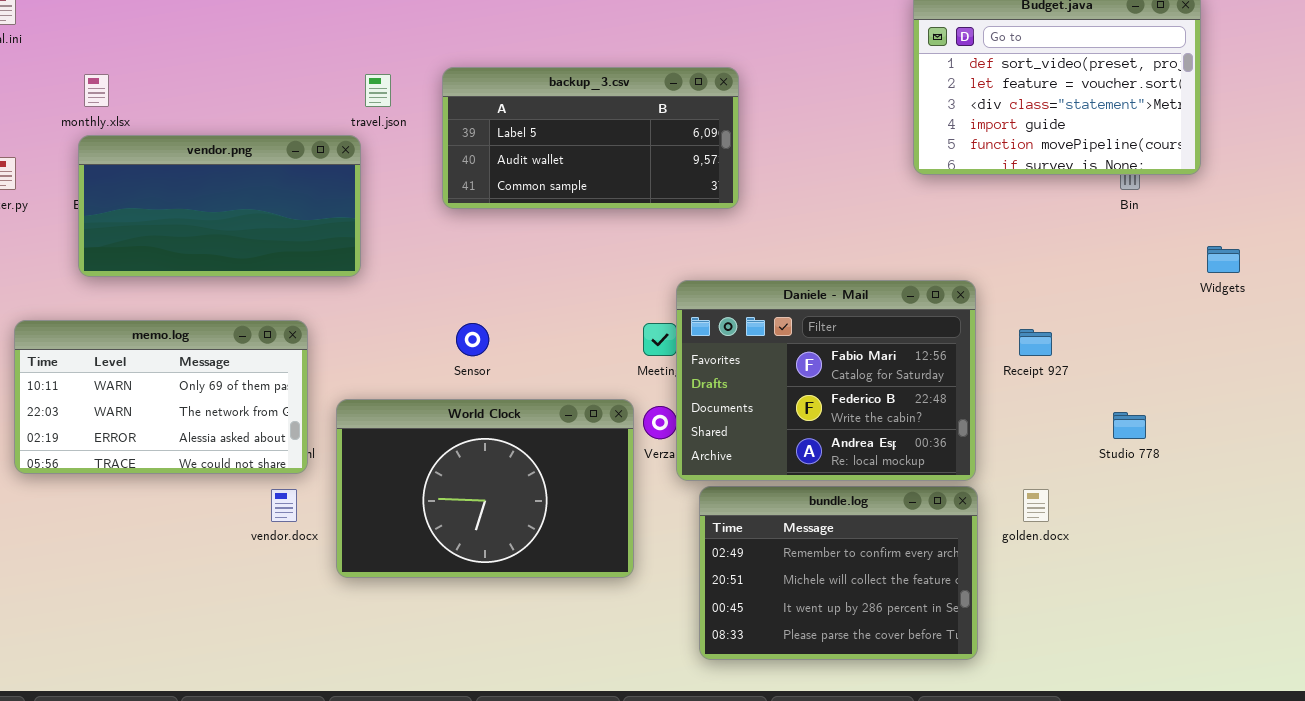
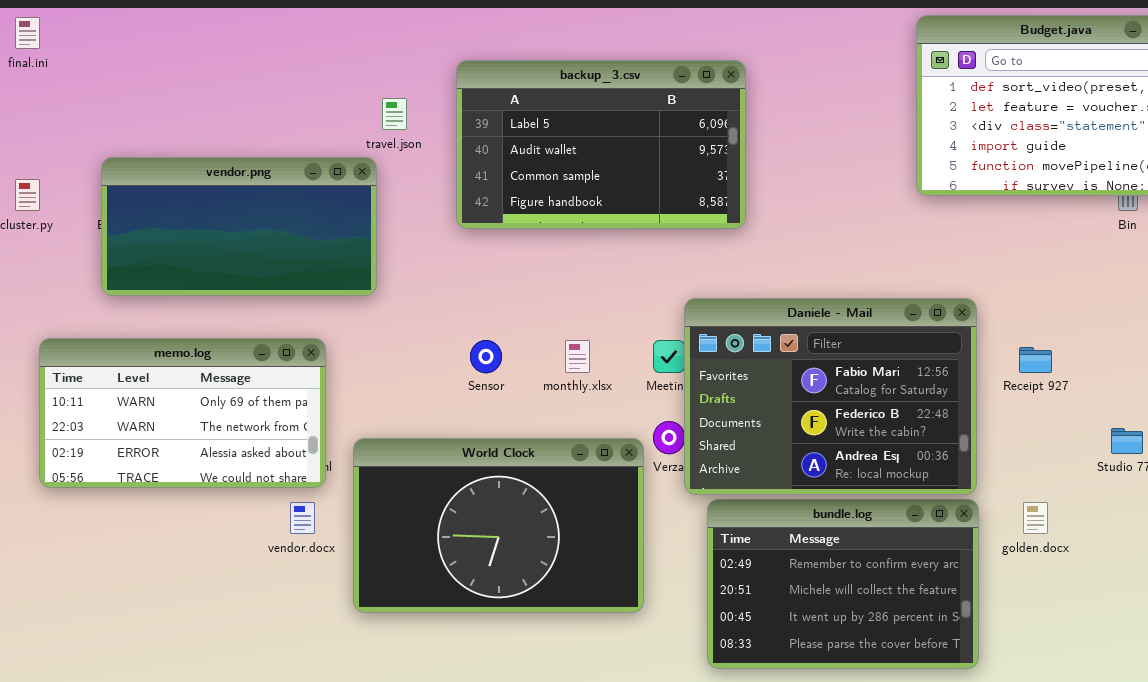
backup_3.csv: [442,67,739,209] -> [456,60,746,229], resized
monthly.xlsx: [84,74,109,107] -> [565,340,590,373], moved
World Clock: [336,399,634,578] -> [353,438,644,613], moved

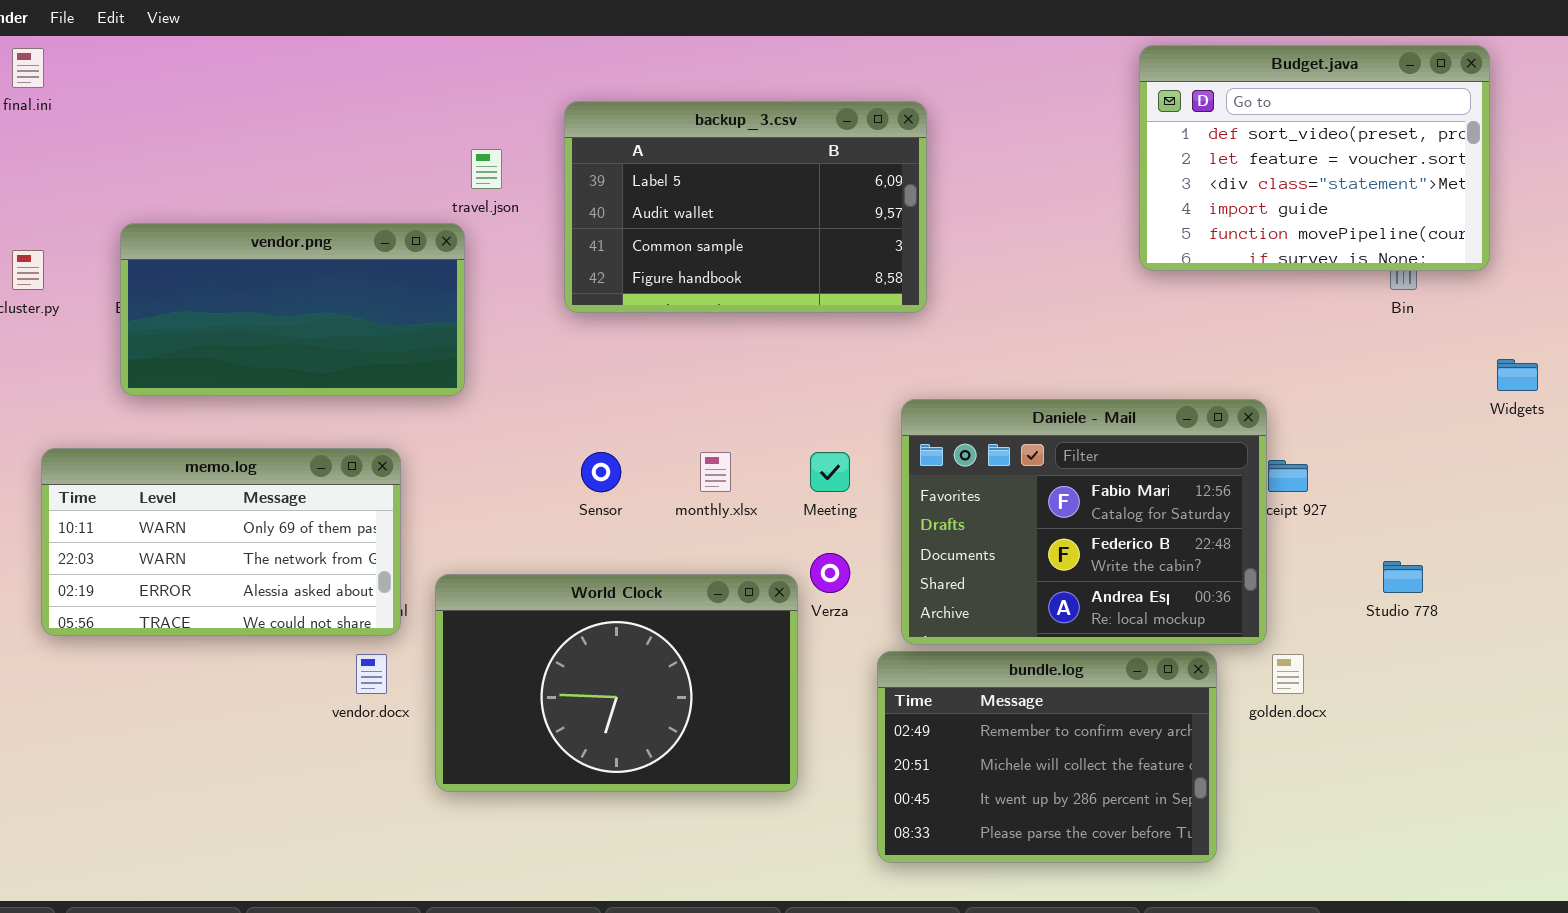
Daniele - Mail: [684,298,977,495] -> [901,399,1267,645], moved

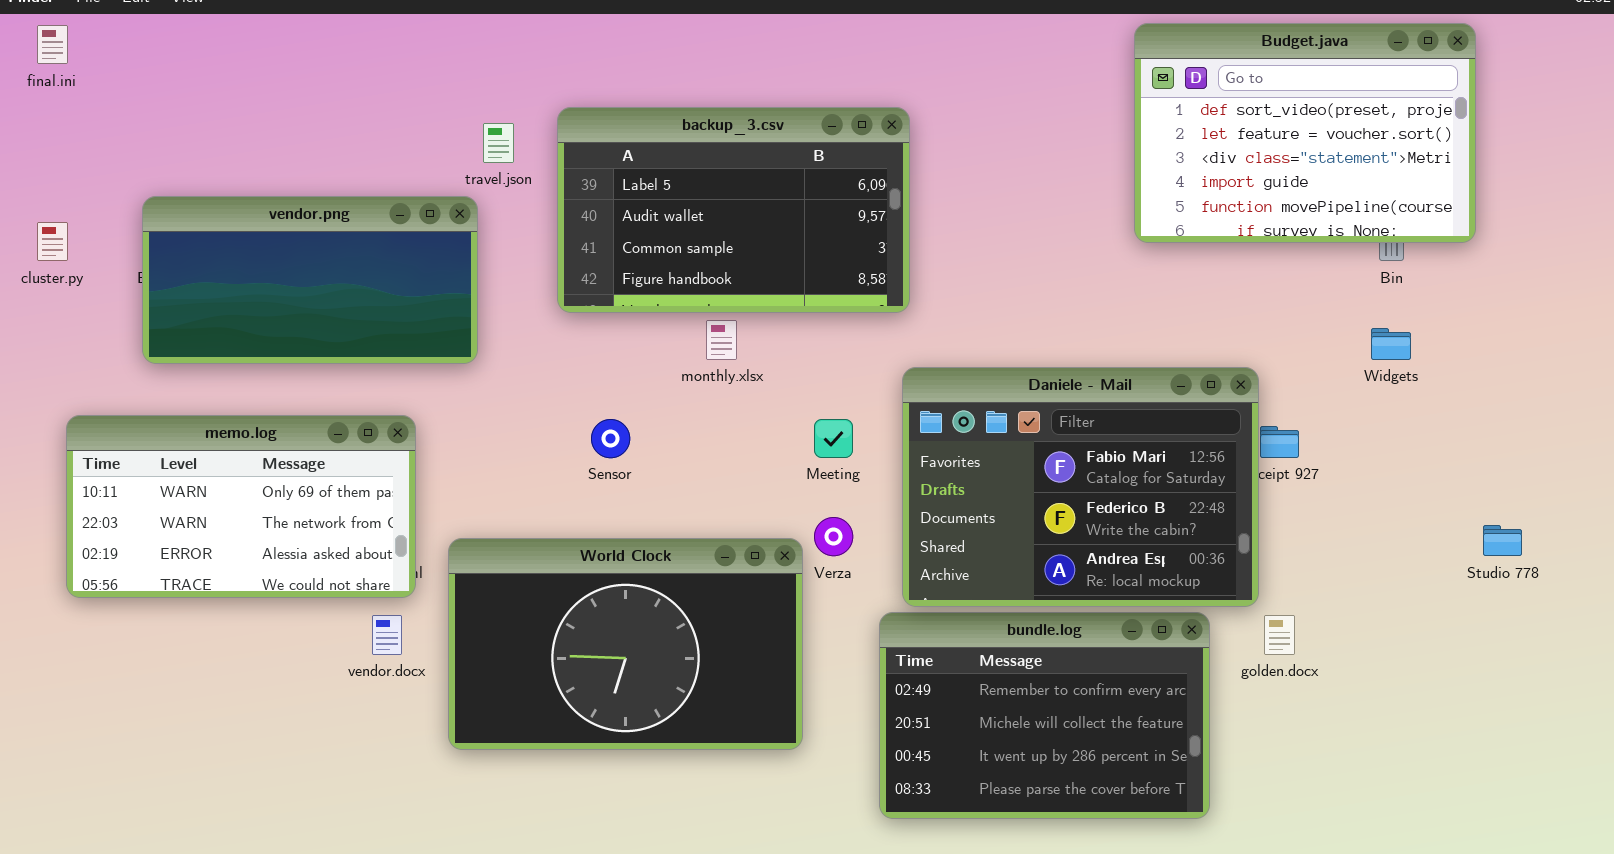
backup_3.csv: [564,101,927,313] -> [557,107,910,313], moved
Widgets: [1497,359,1538,391] -> [1371,328,1411,360], moved
monthly.xlsx: [700,452,731,492] -> [706,320,737,360], moved
Studio 778: [1383,561,1423,593] -> [1483,525,1522,556], moved

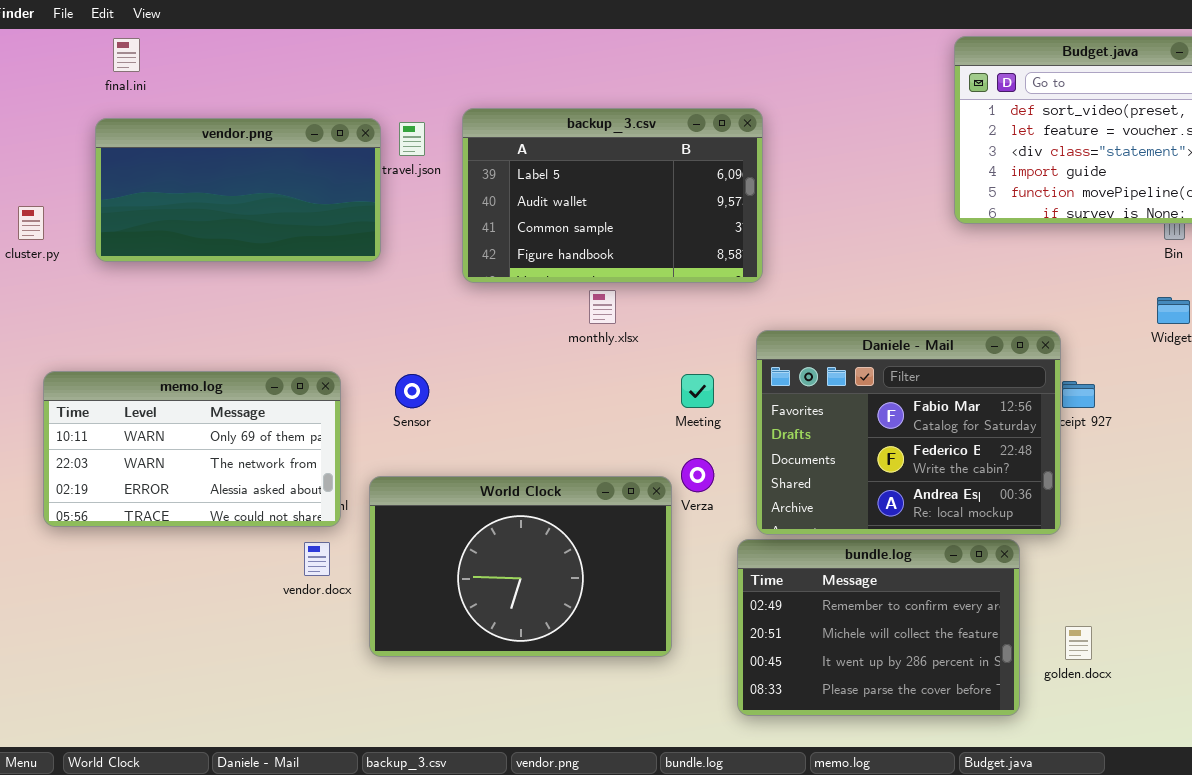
final.ini: [37,25,68,64] -> [113,38,140,72], moved
vendor.png: [142,196,478,364] -> [95,118,381,262], moved
Sensor: [591,419,630,458] -> [395,374,429,408], moved
golden.docx: [1264,615,1295,655] -> [1065,626,1092,660], moved

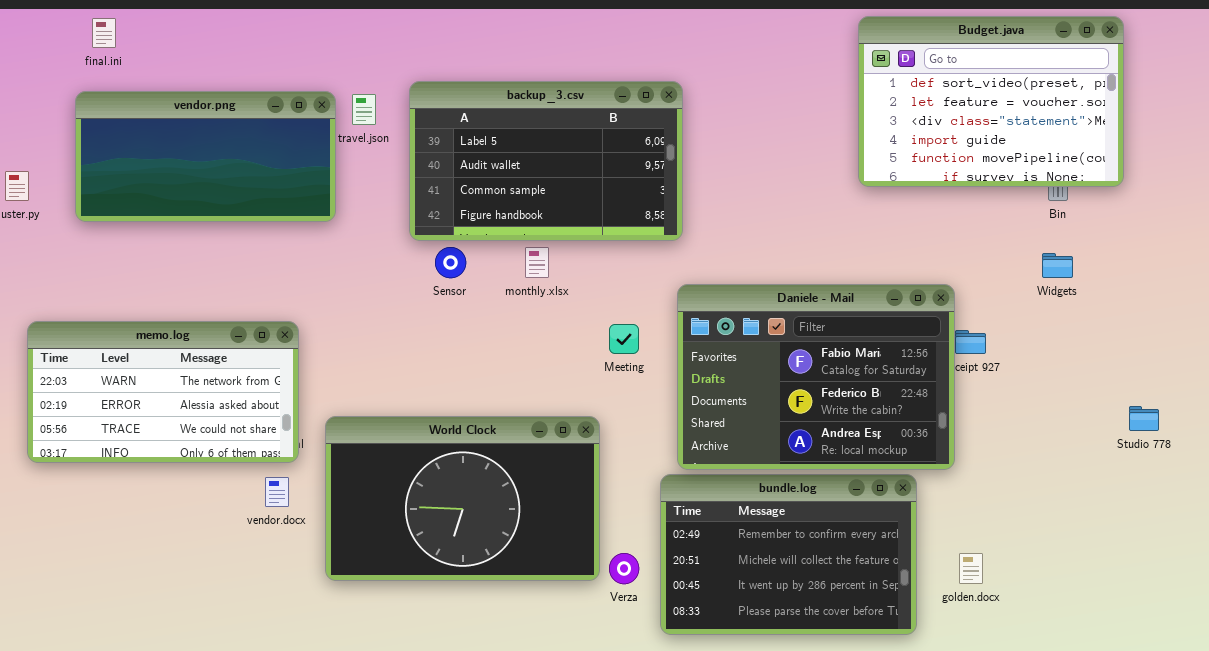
memo.log: [43,371,341,527] -> [27,321,299,463], scrolled down 1 row
Sensor: [395,374,429,408] -> [435,247,466,278], moved
Verza: [681,458,714,492] -> [609,553,639,584], moved

